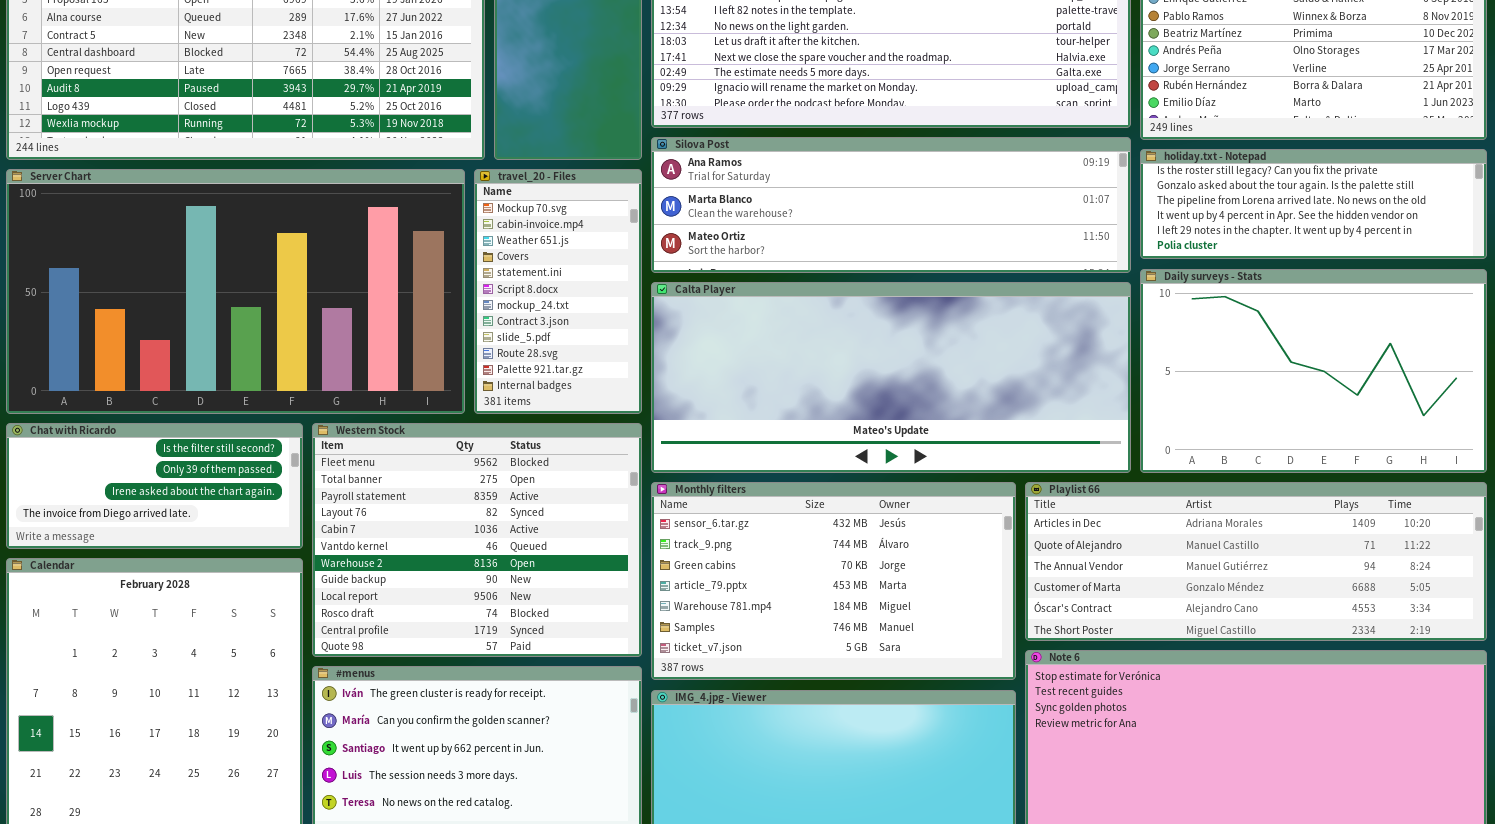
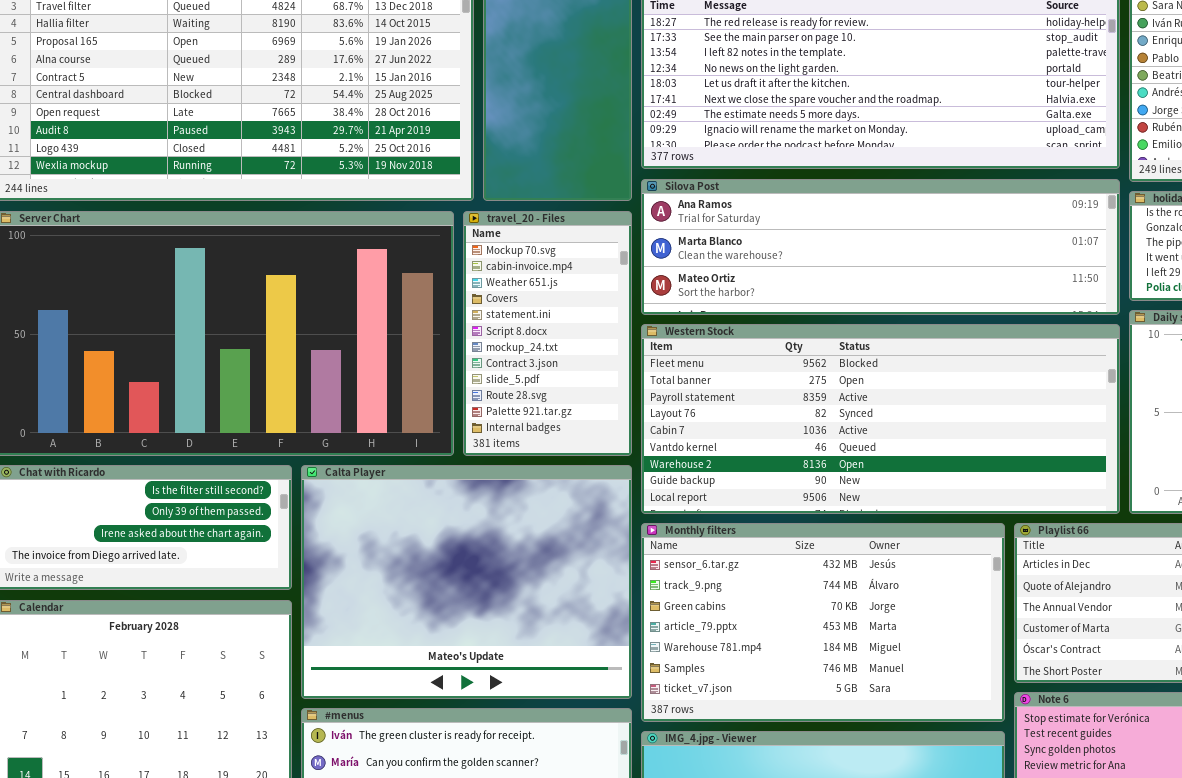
Calta Player: [651,282,1131,473] -> [301,465,632,699], moved, resized
Western Stock: [312,423,642,657] -> [641,324,1120,514], moved, resized

